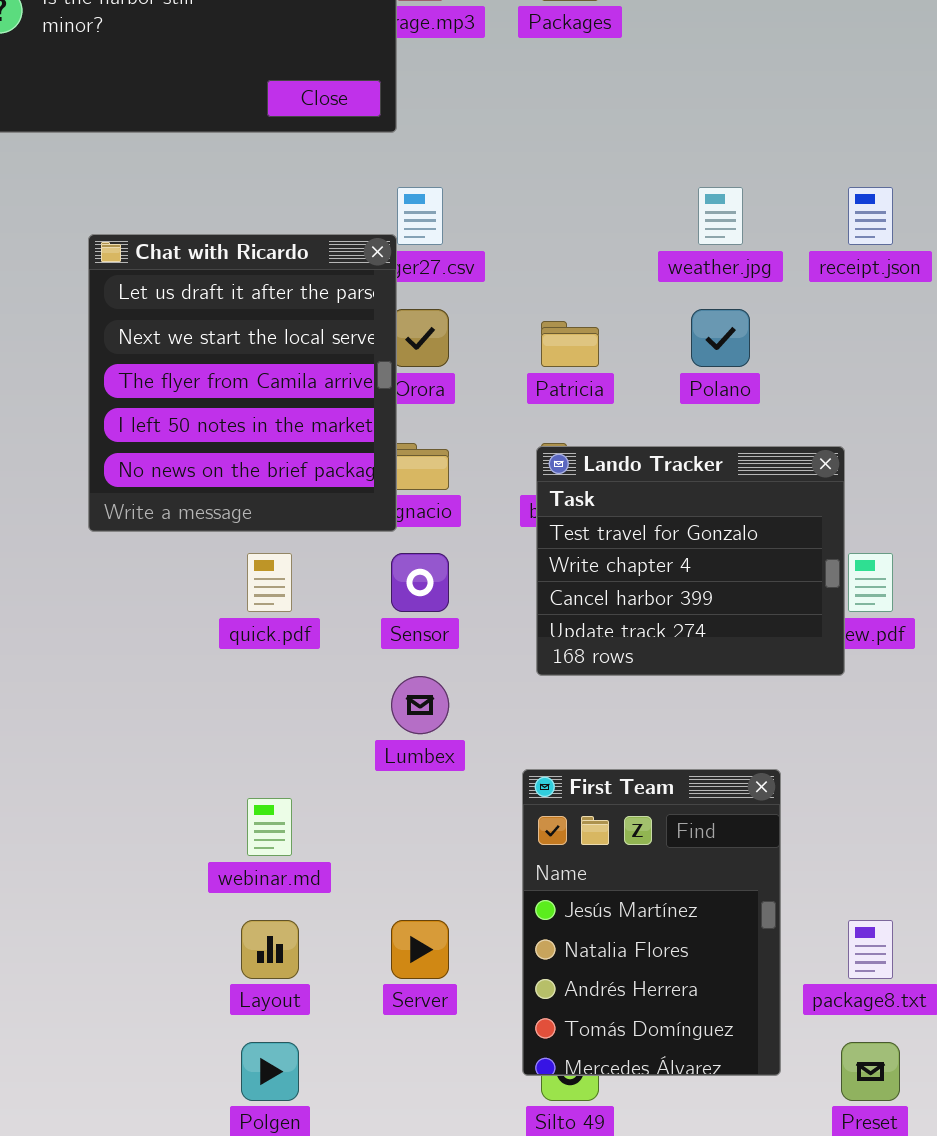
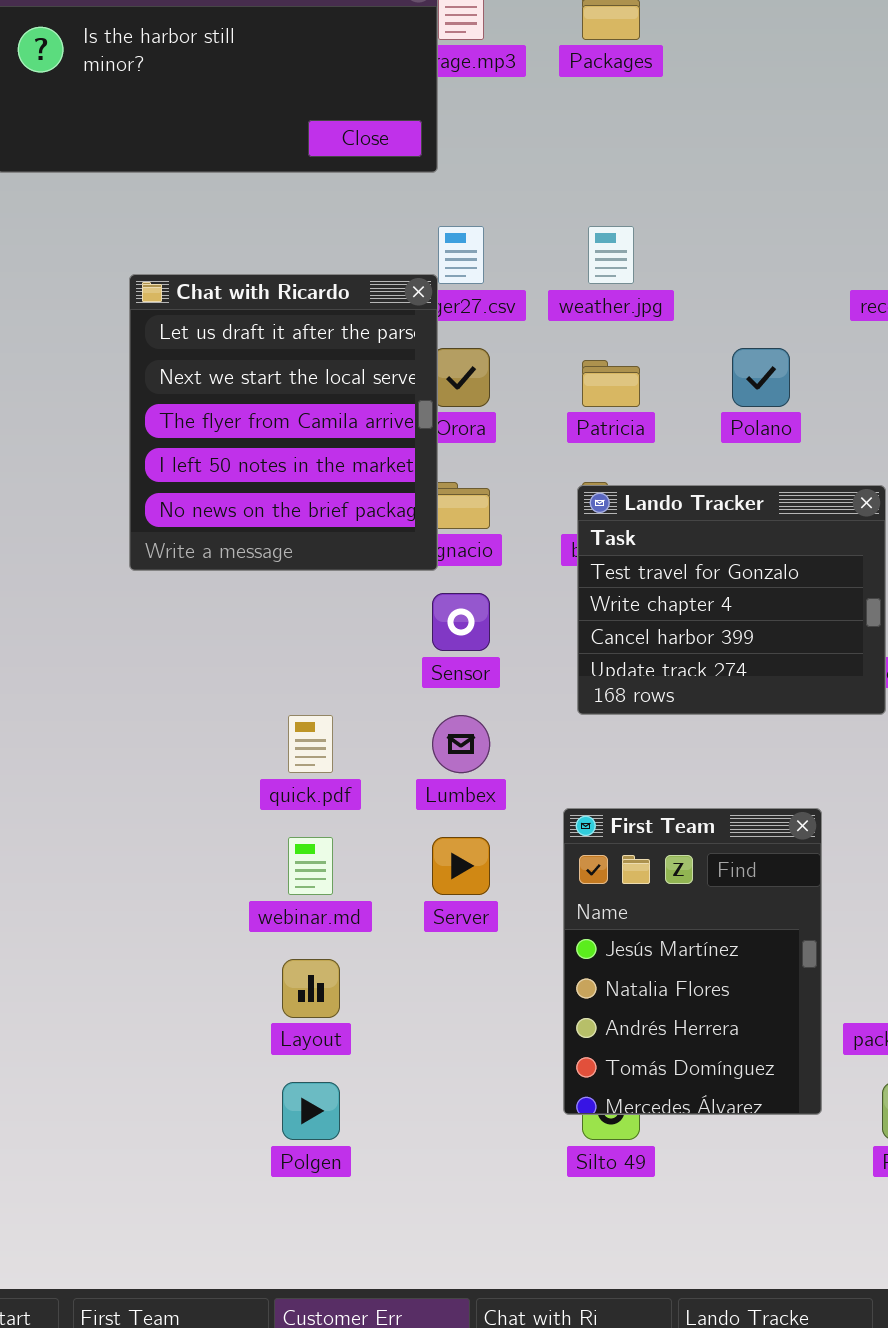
weather.jpg: [698,187,743,245] -> [588,226,634,284], moved
quick.pdf: [247,553,292,612] -> [288,715,333,773], moved
Server: [391,920,449,979] -> [432,837,490,895], moved

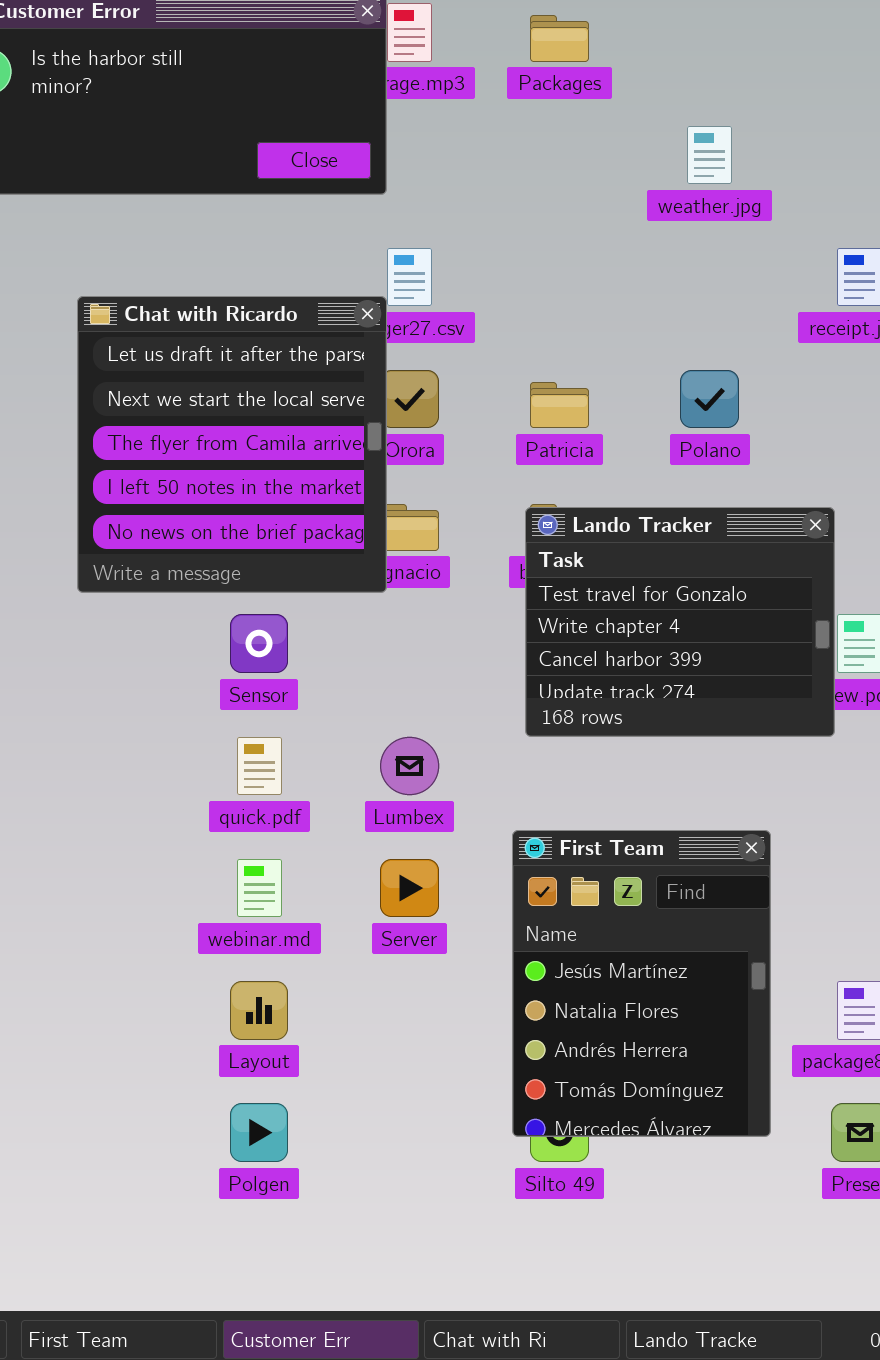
weather.jpg: [588,226,634,284] -> [687,126,732,184], moved
Sensor: [432,593,490,651] -> [230,614,288,673], moved

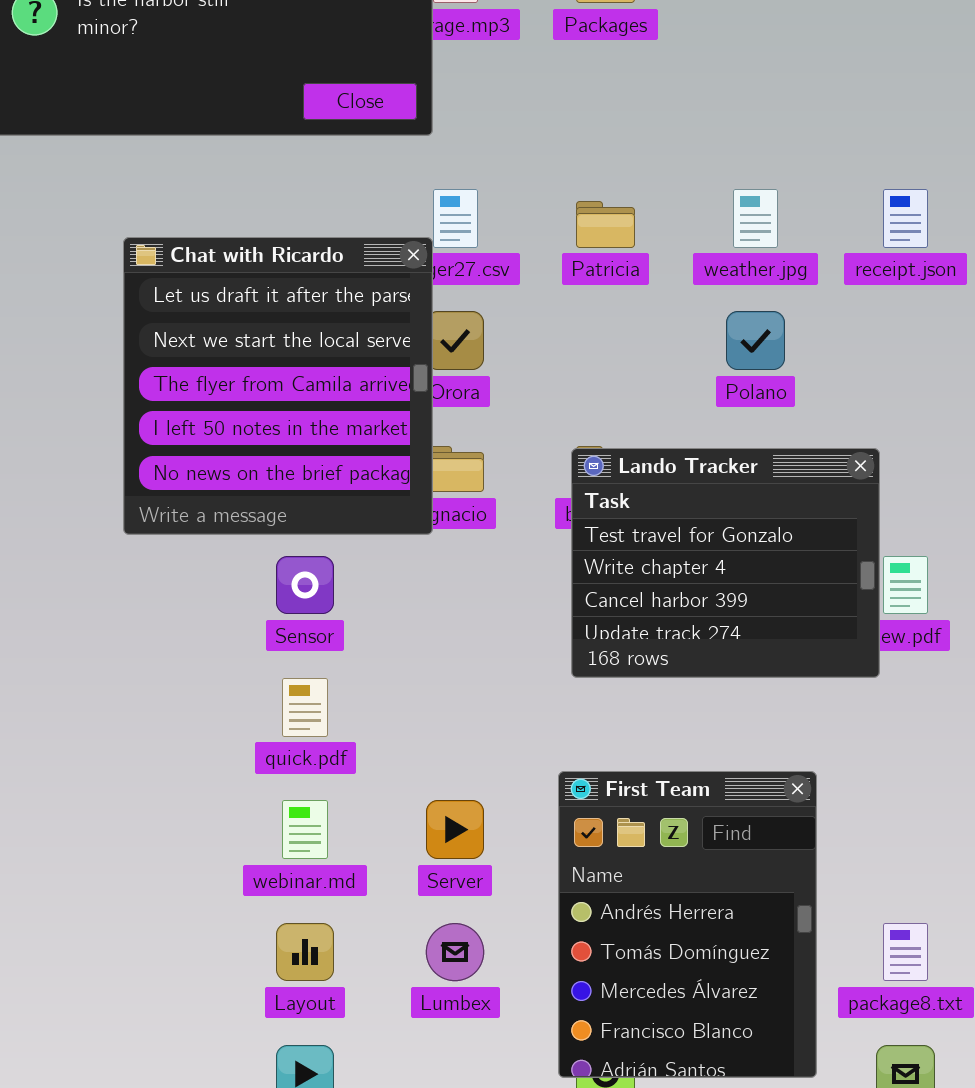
weather.jpg: [687,126,732,184] -> [733,189,778,248], moved
Patricia: [530,382,589,428] -> [576,201,635,248], moved
Lumbex: [380,737,439,795] -> [426,923,484,981], moved
First Team: [512,830,771,1137] -> [558,771,817,1078], scrolled down 2 rows

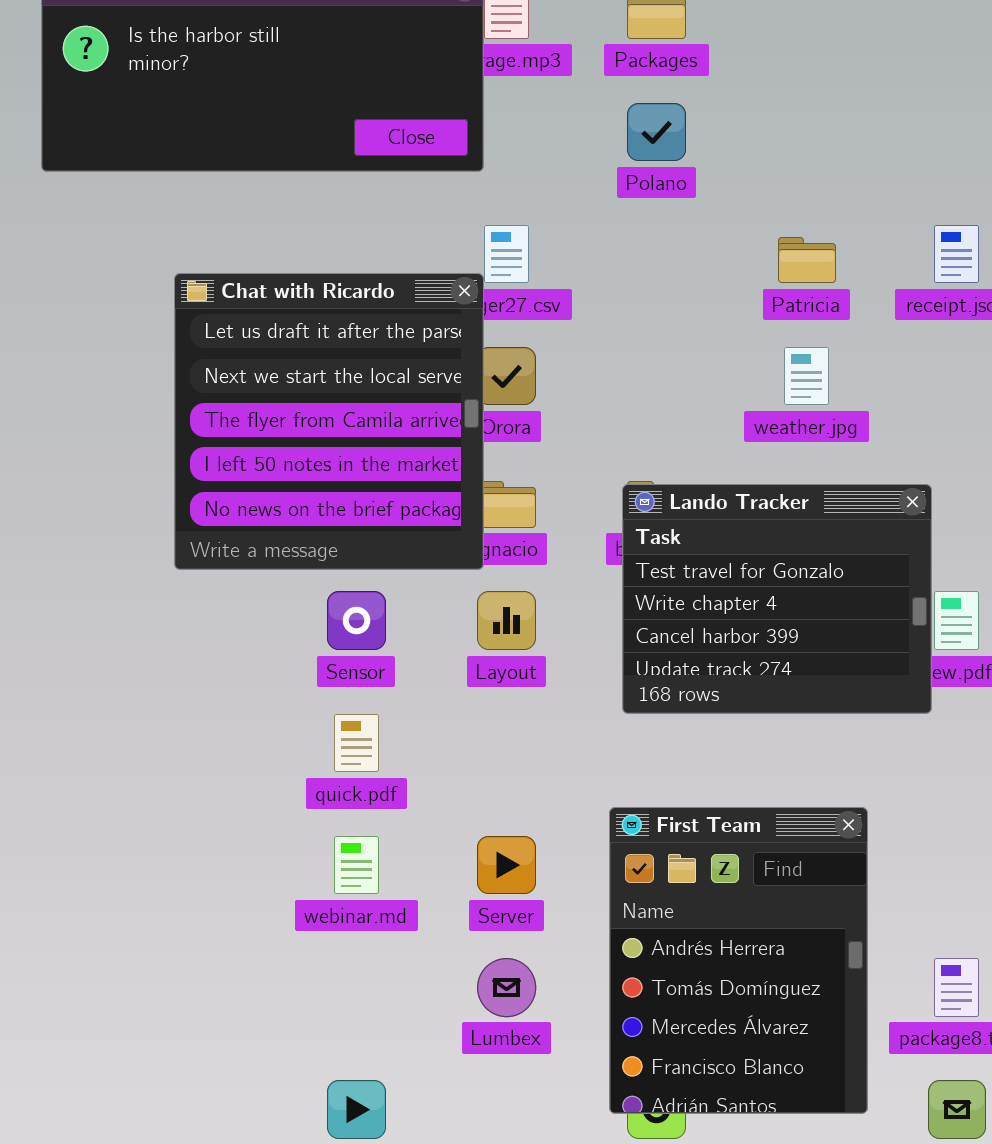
weather.jpg: [733,189,778,248] -> [784,347,829,405], moved
Patricia: [576,201,635,248] -> [778,237,836,283], moved
Polano: [726,311,785,370] -> [627,103,686,161], moved
Layout: [276,923,334,981] -> [477,591,536,650], moved

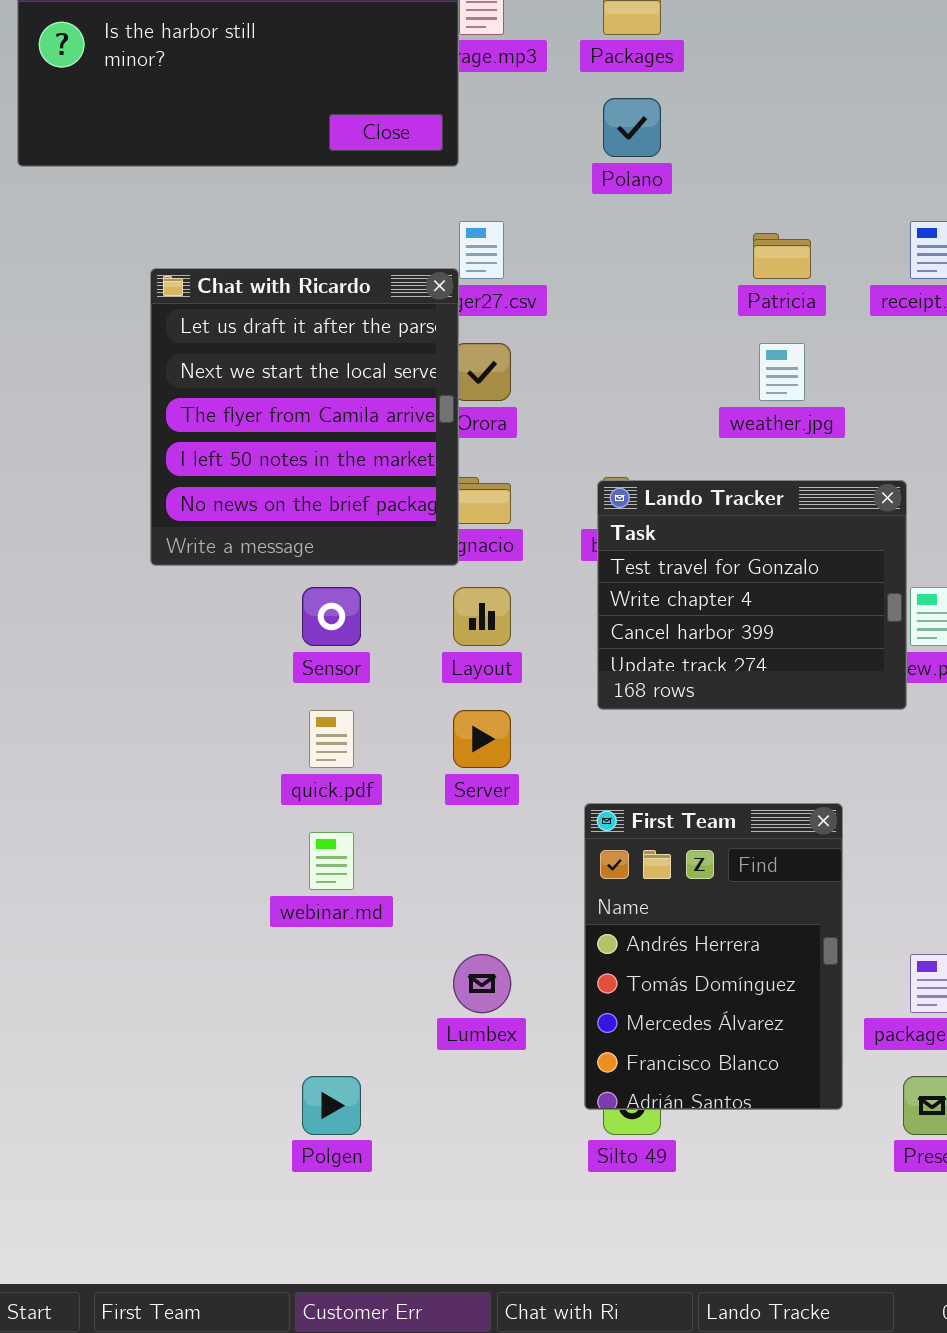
Server: [477,836,536,894] -> [453,710,511,768], moved

